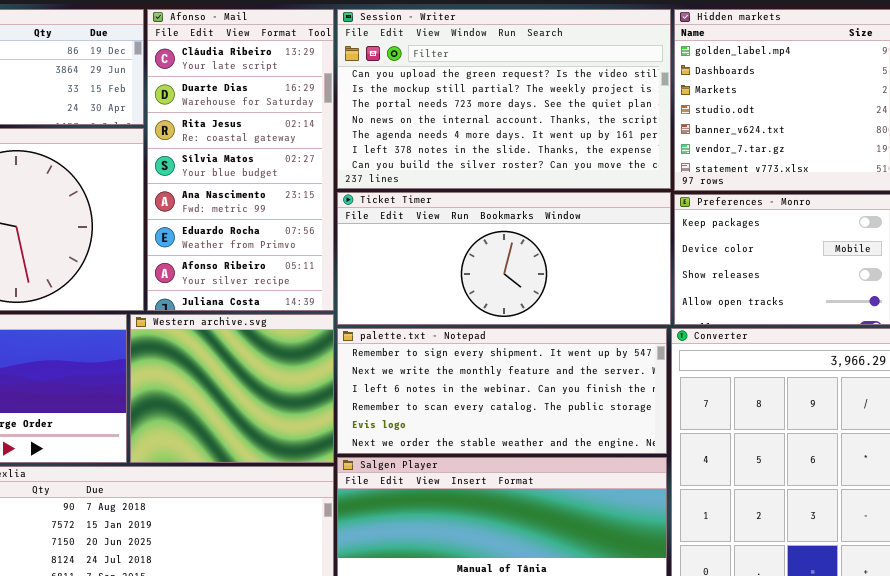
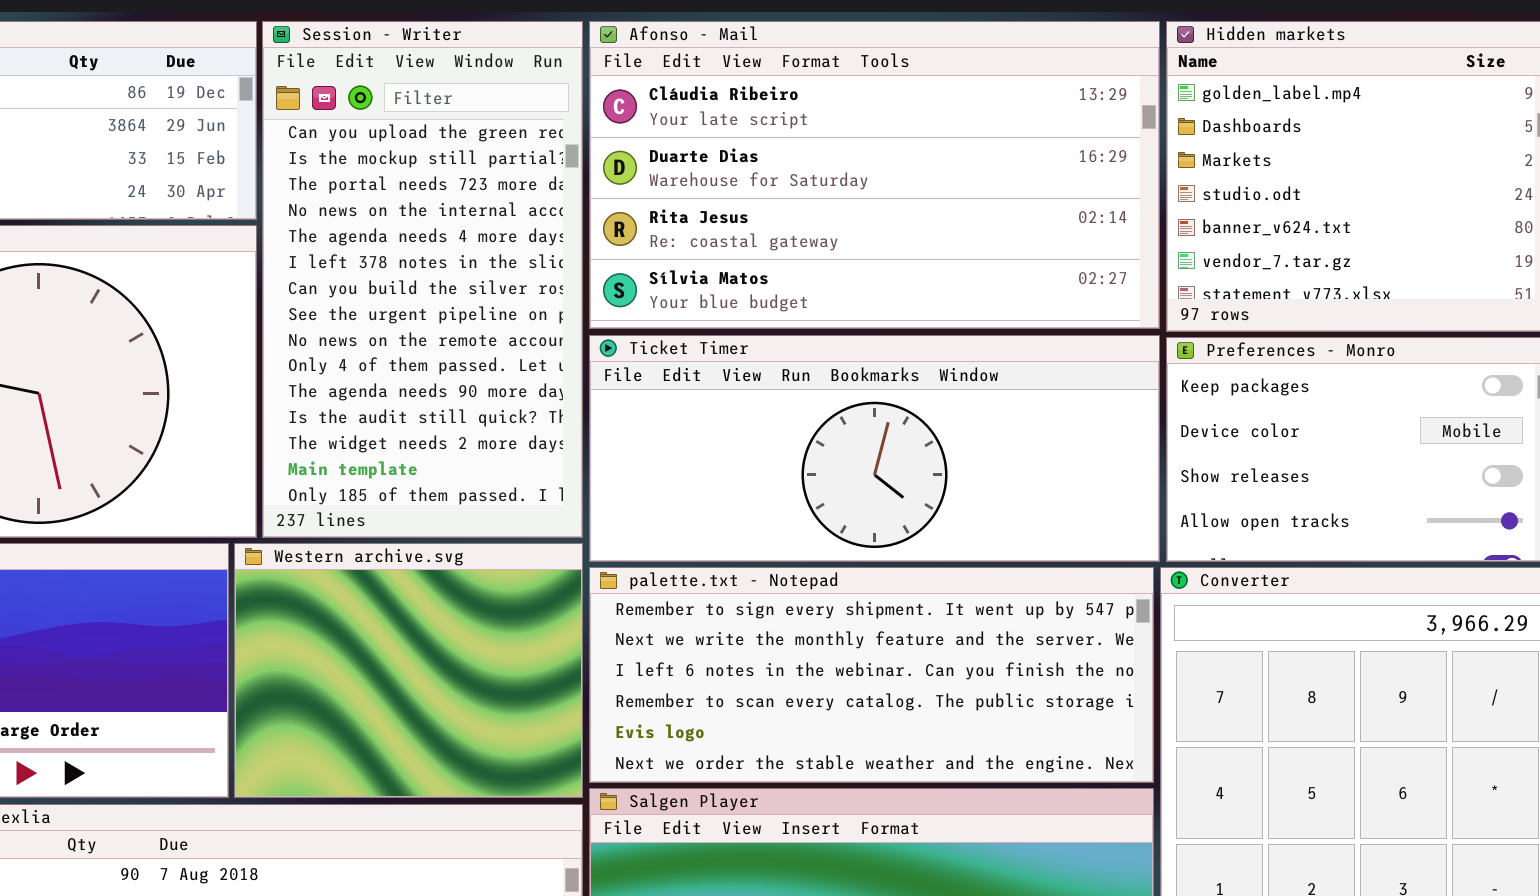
Afonso - Mail: [147,9,334,311] -> [589,21,1160,329], moved, resized
Session - Writer: [337,9,671,189] -> [262,21,583,538], moved, resized

